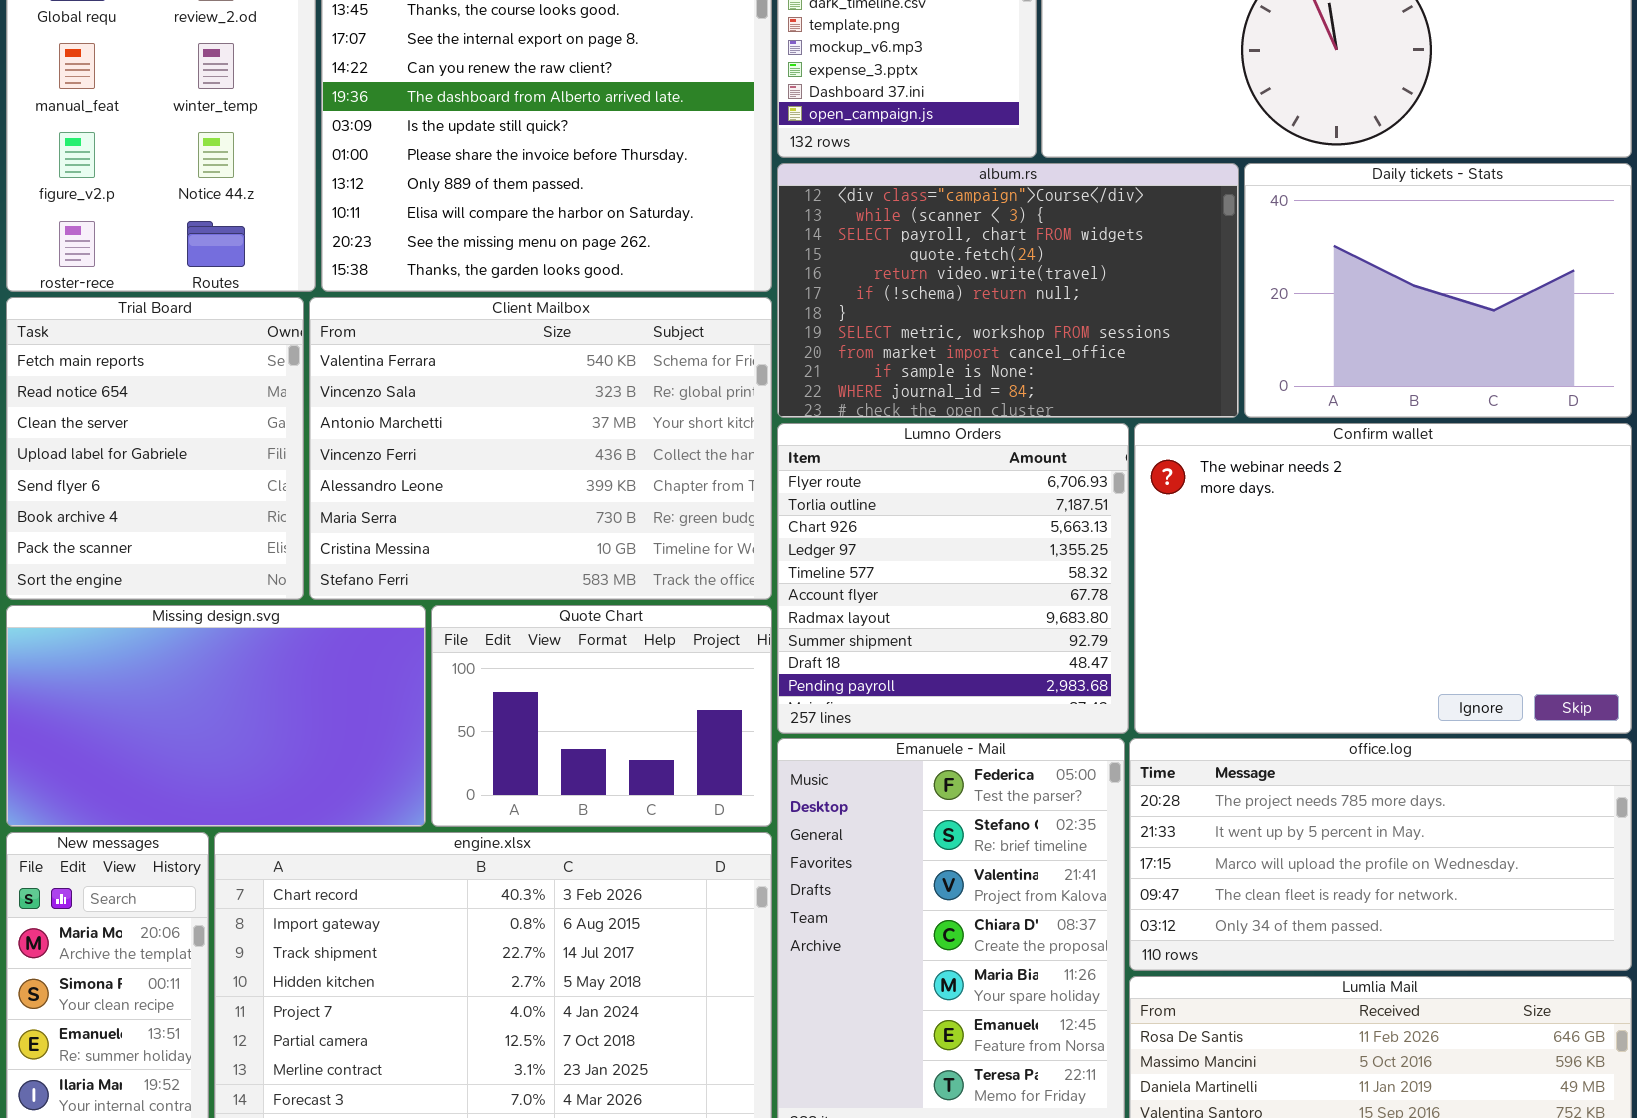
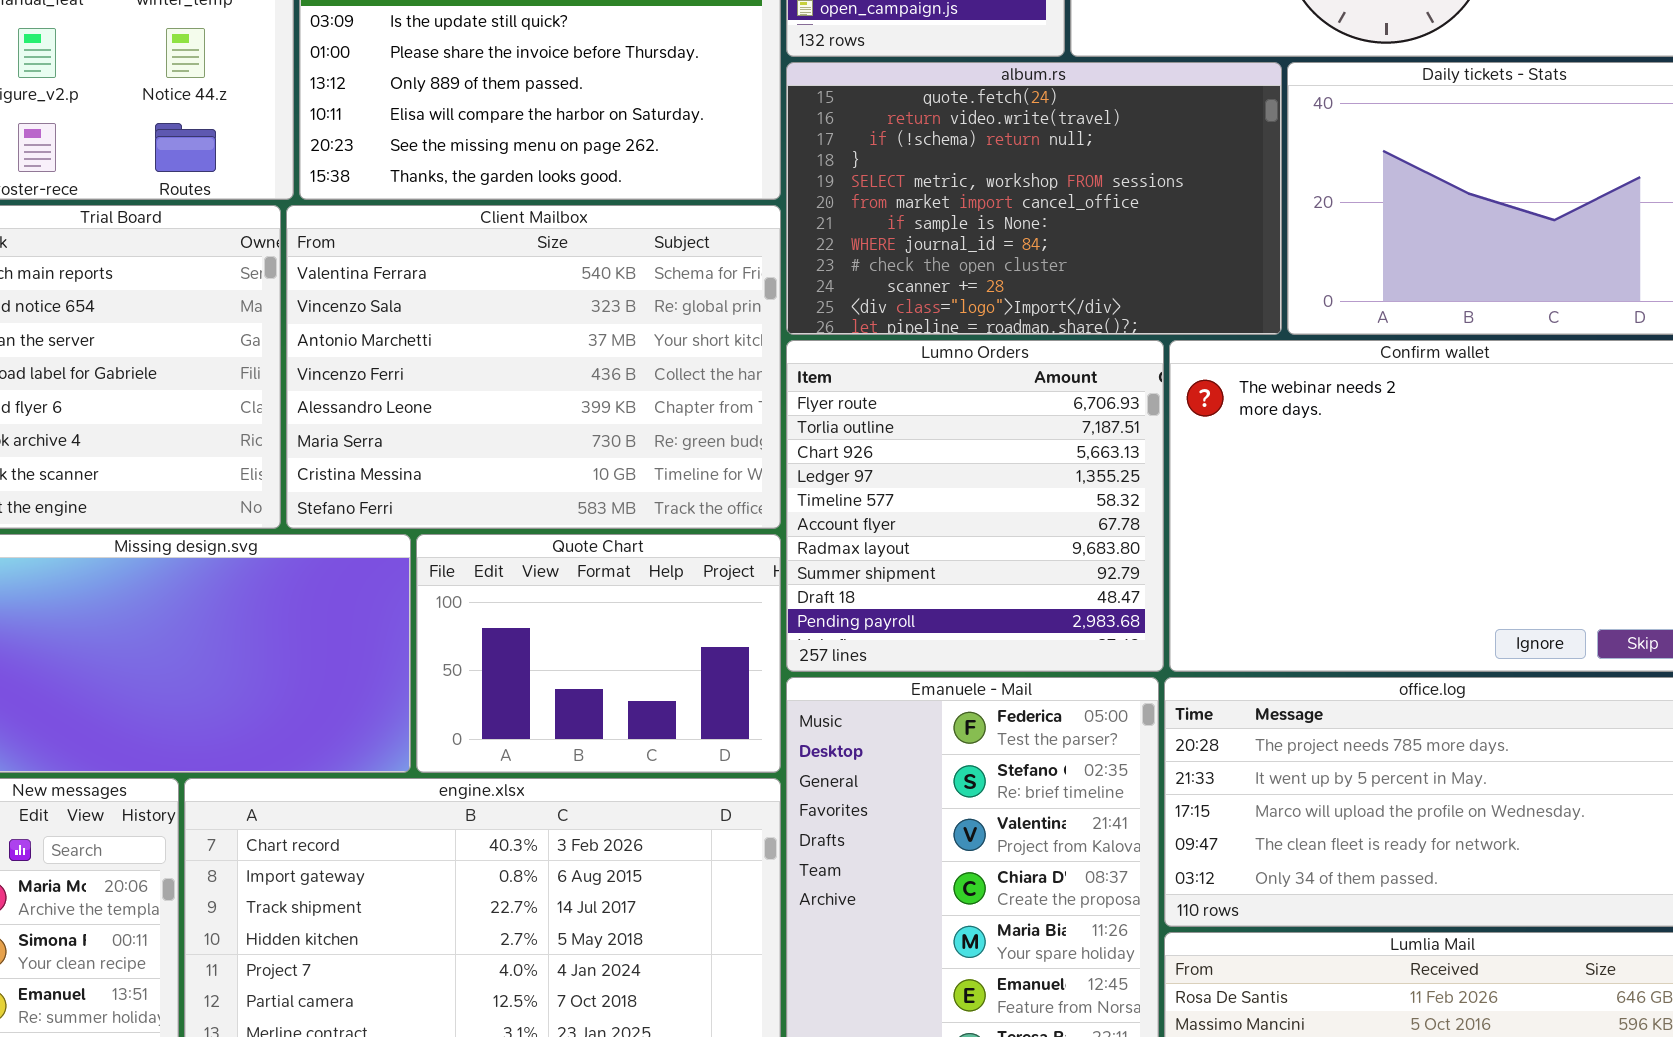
album.rs: [777,163,1239,418] -> [786,62,1282,335], scrolled down 3 rows

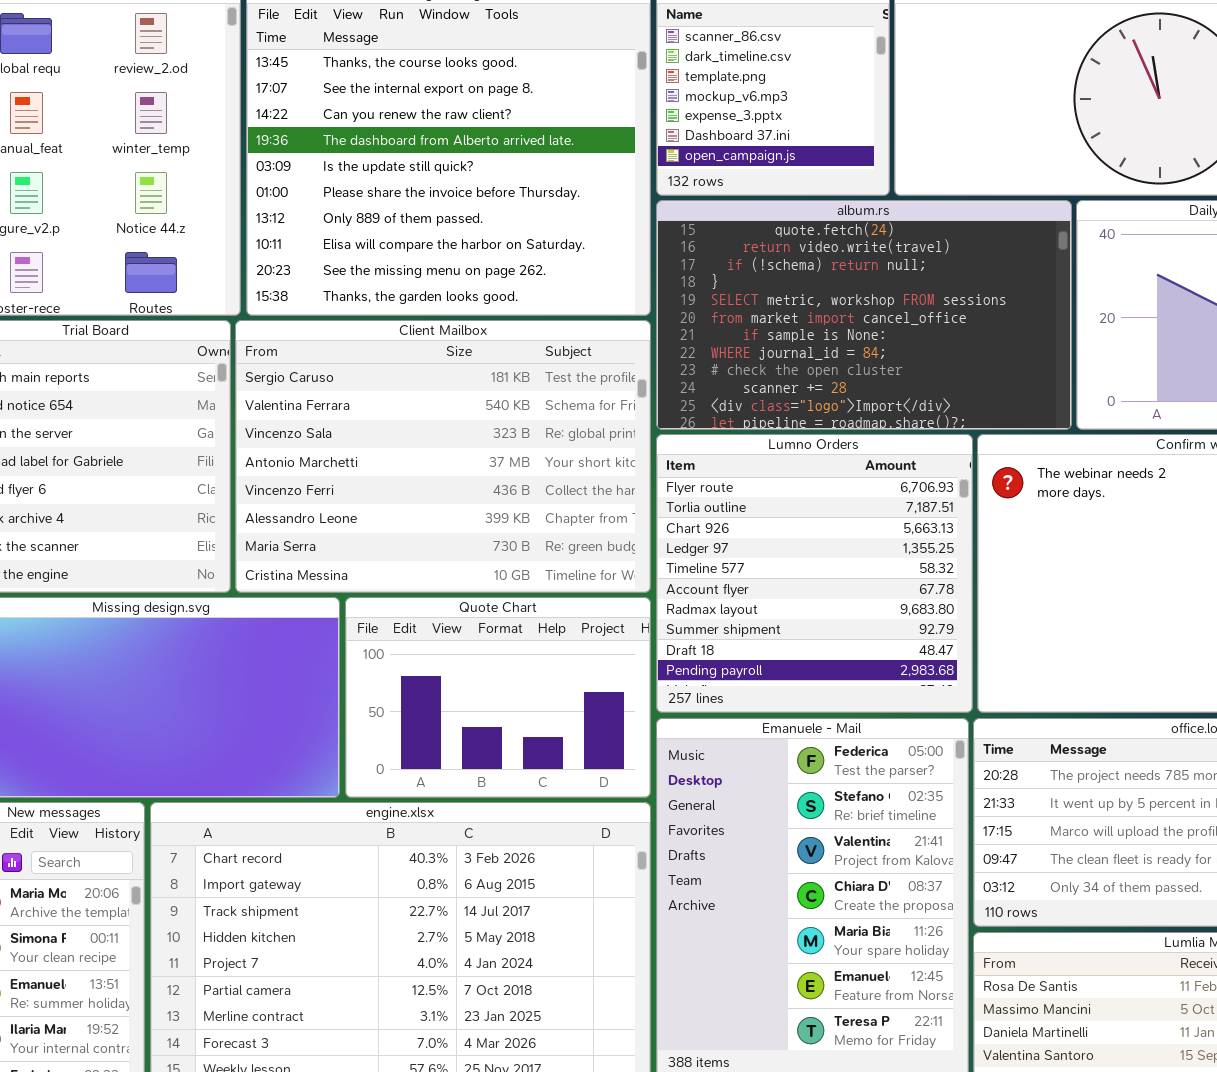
Client Mailbox: [286,205,781,529] -> [235,320,651,593], scrolled up 1 row

